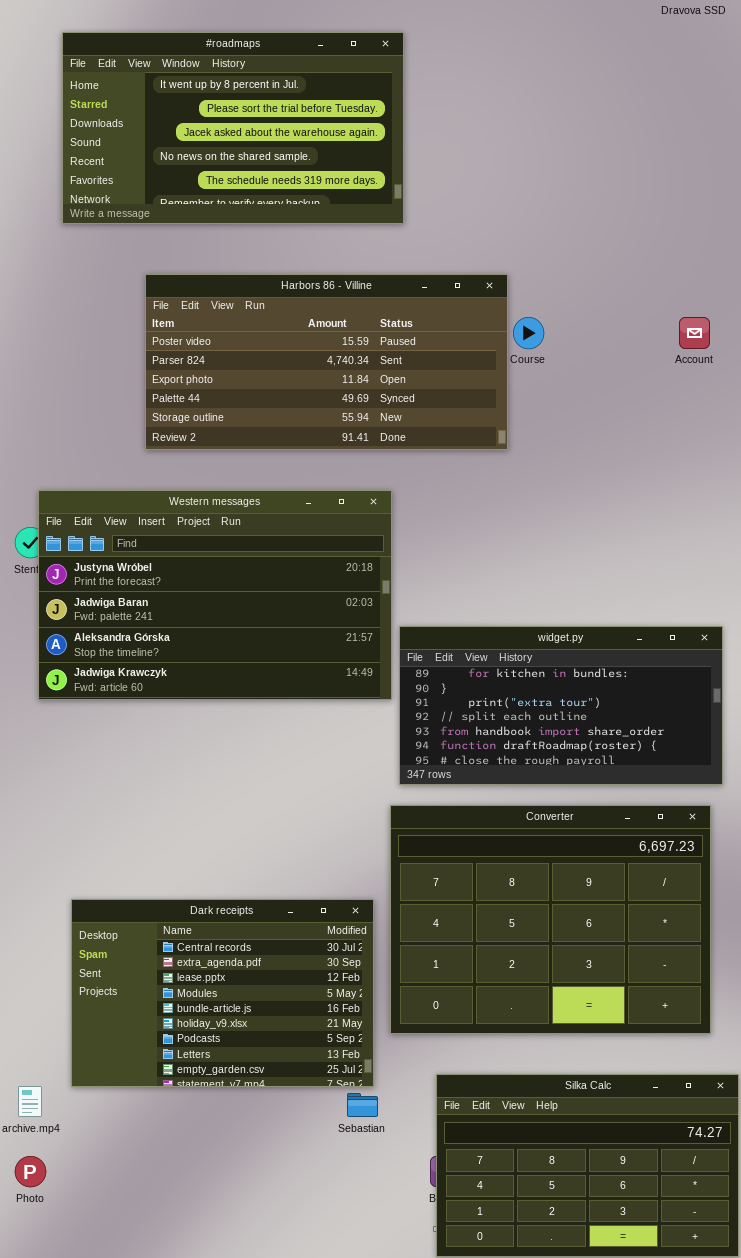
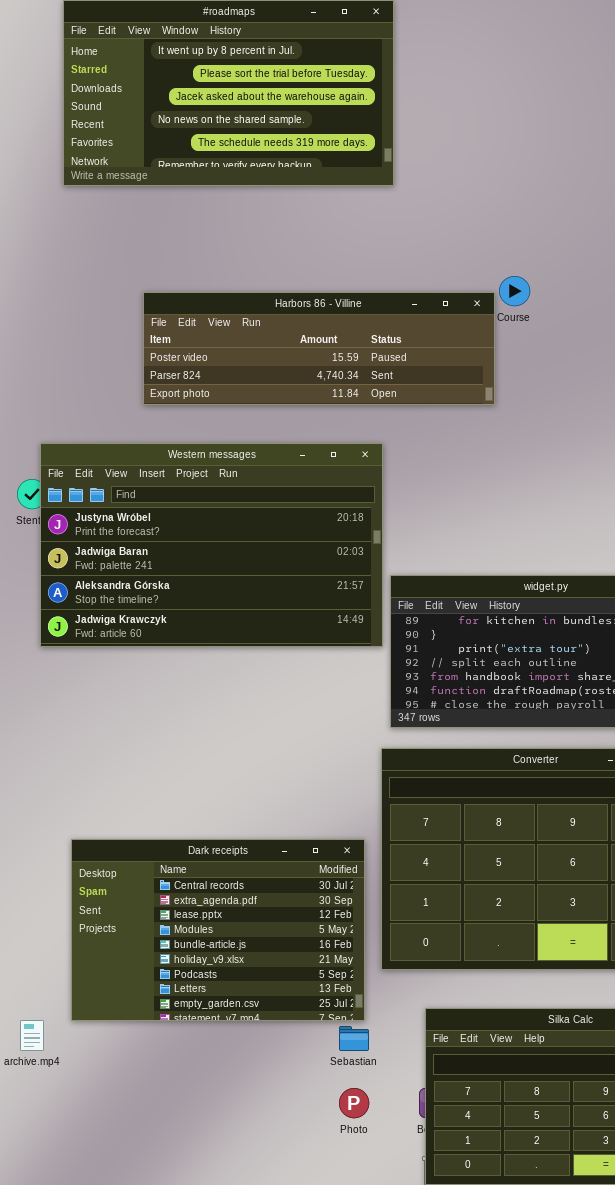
Harbors 86 - Villine: [145,274,508,450] -> [143,292,495,405], resized
Photo: [15,1156,46,1187] -> [339,1088,369,1118], moved

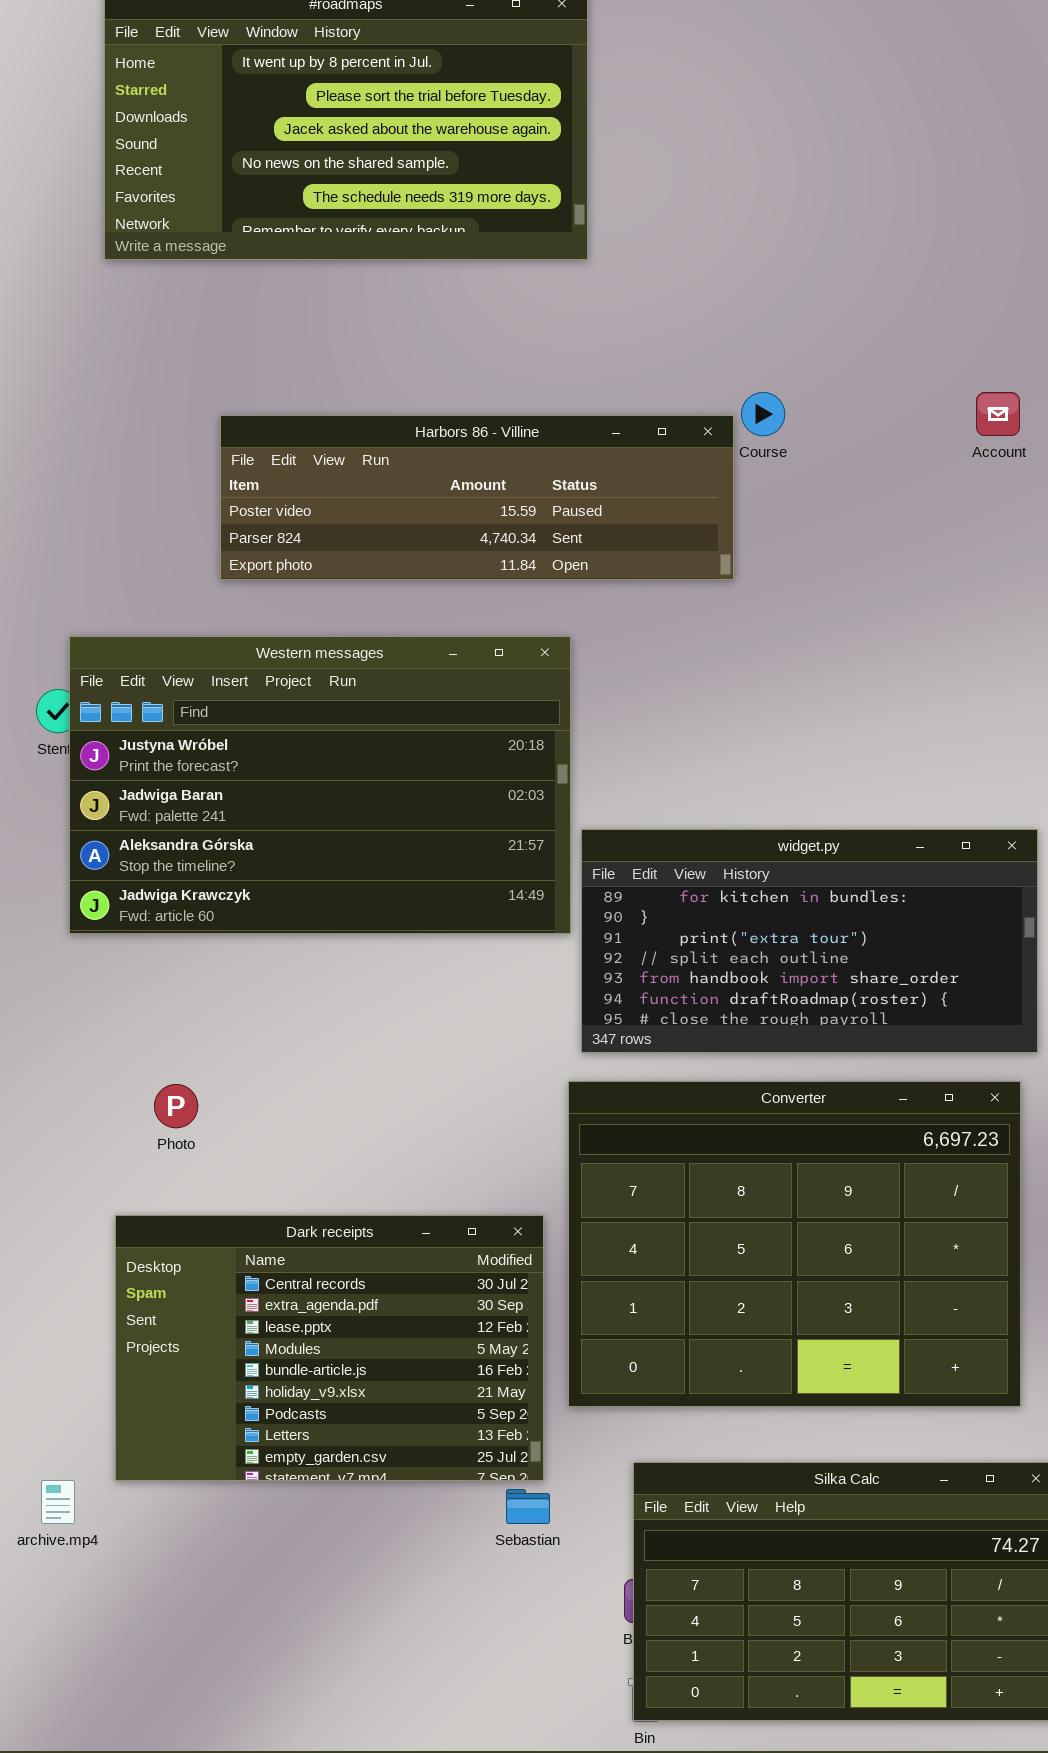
Photo: [339,1088,369,1118] -> [154,1084,198,1128], moved

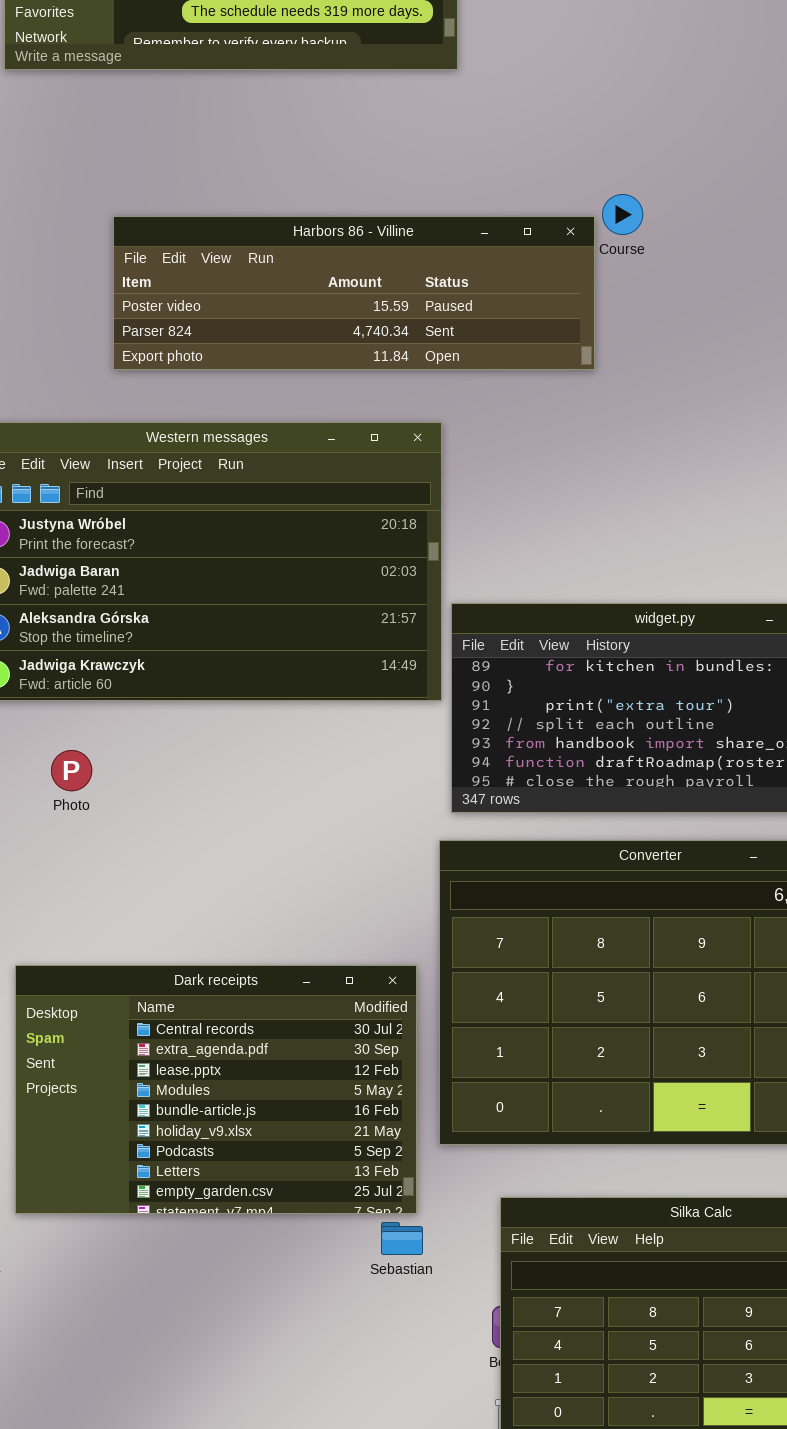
Photo: [154,1084,198,1128] -> [51,750,92,791], moved

